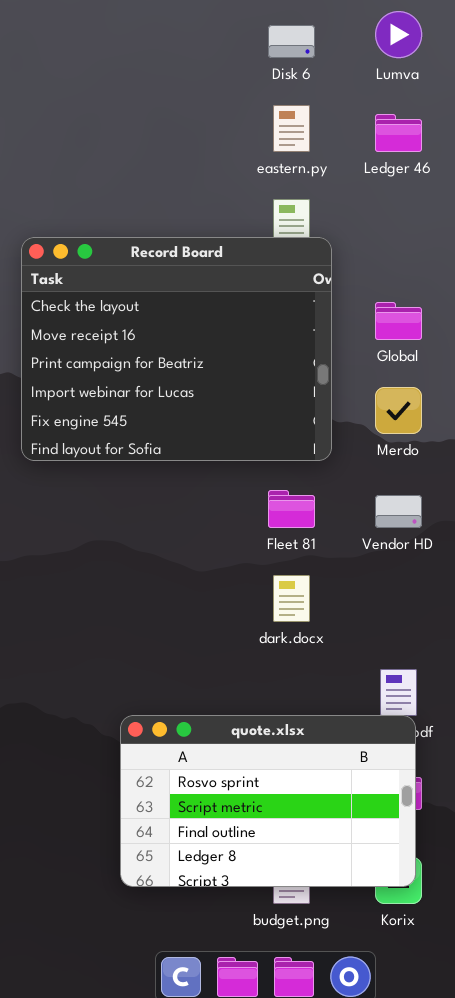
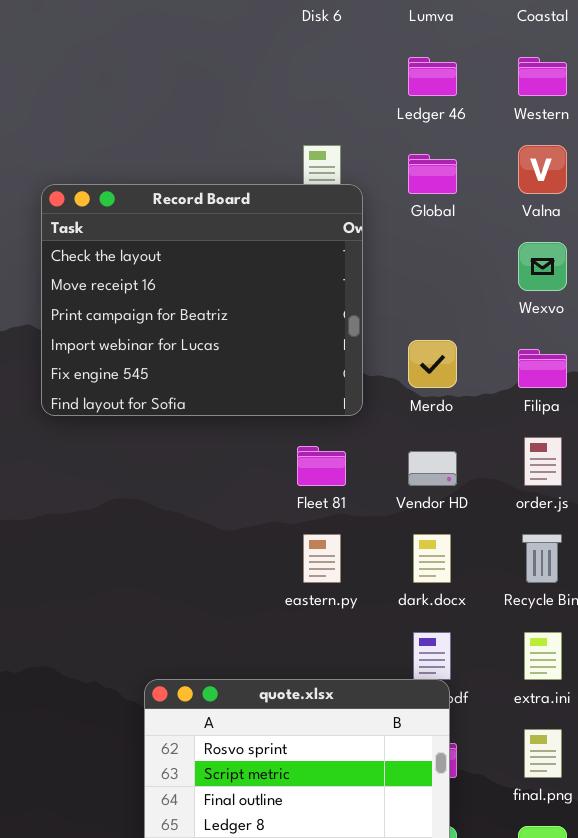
eastern.py: [273,105,310,152] -> [303,534,341,583], moved
Global: [375,302,422,340] -> [408,154,457,194], moved
dark.docx: [273,575,310,622] -> [413,534,451,583], moved

